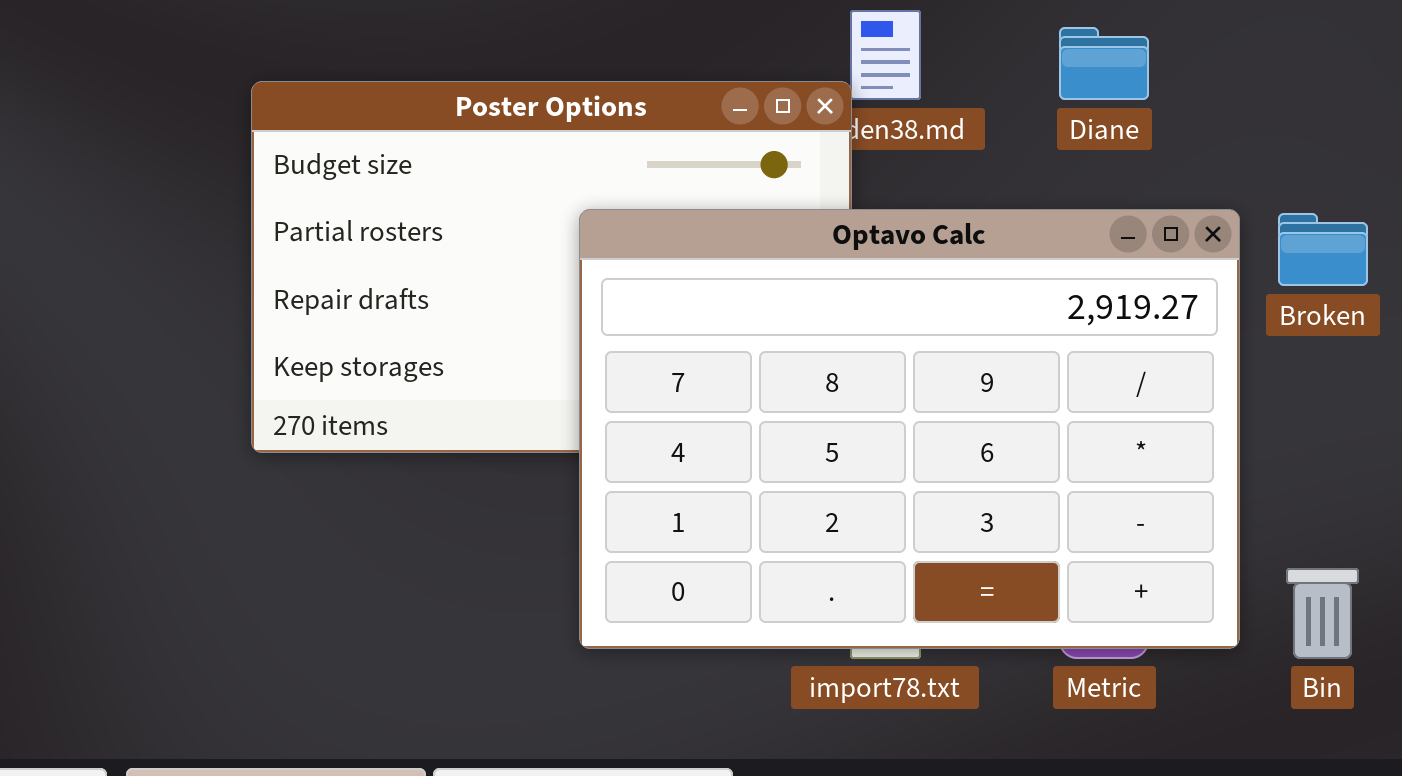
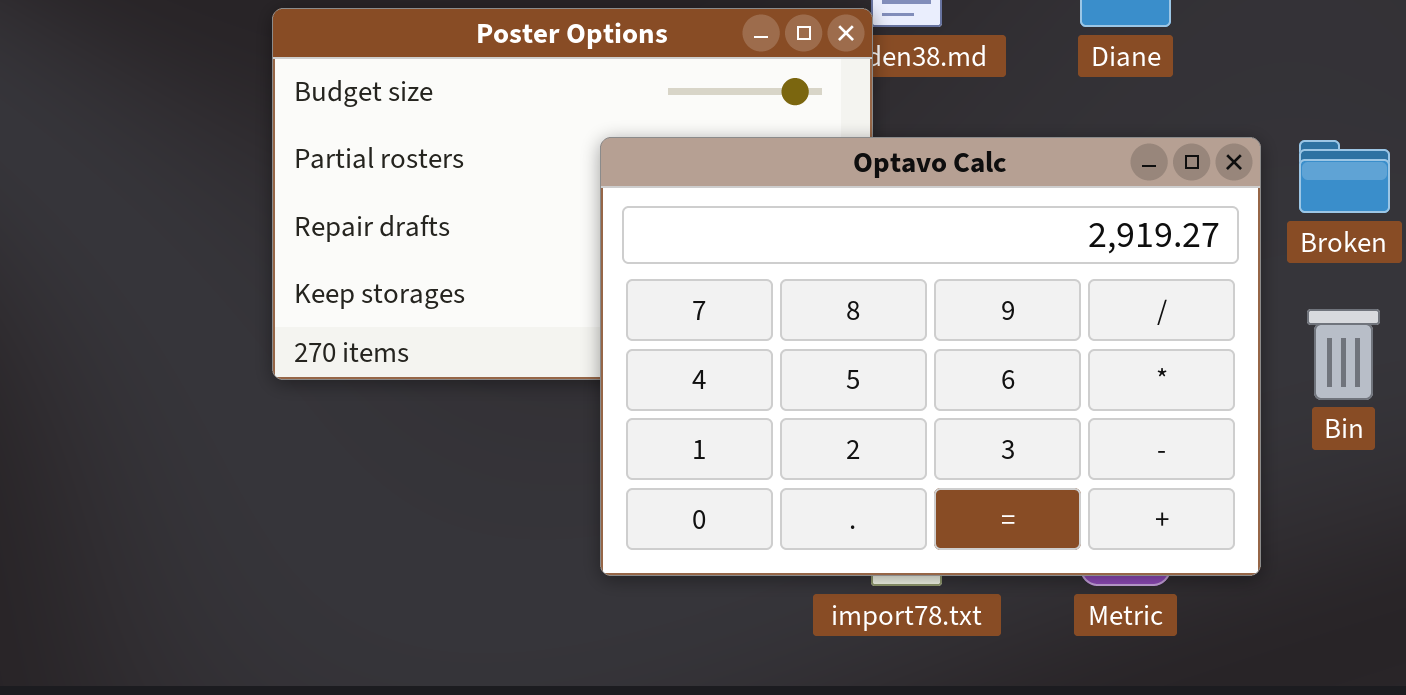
Bin: [1286,568,1359,659] -> [1307,309,1380,400], moved

